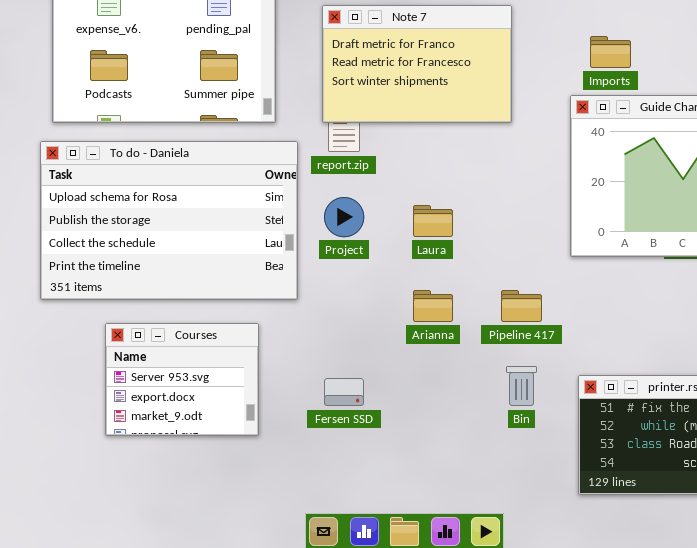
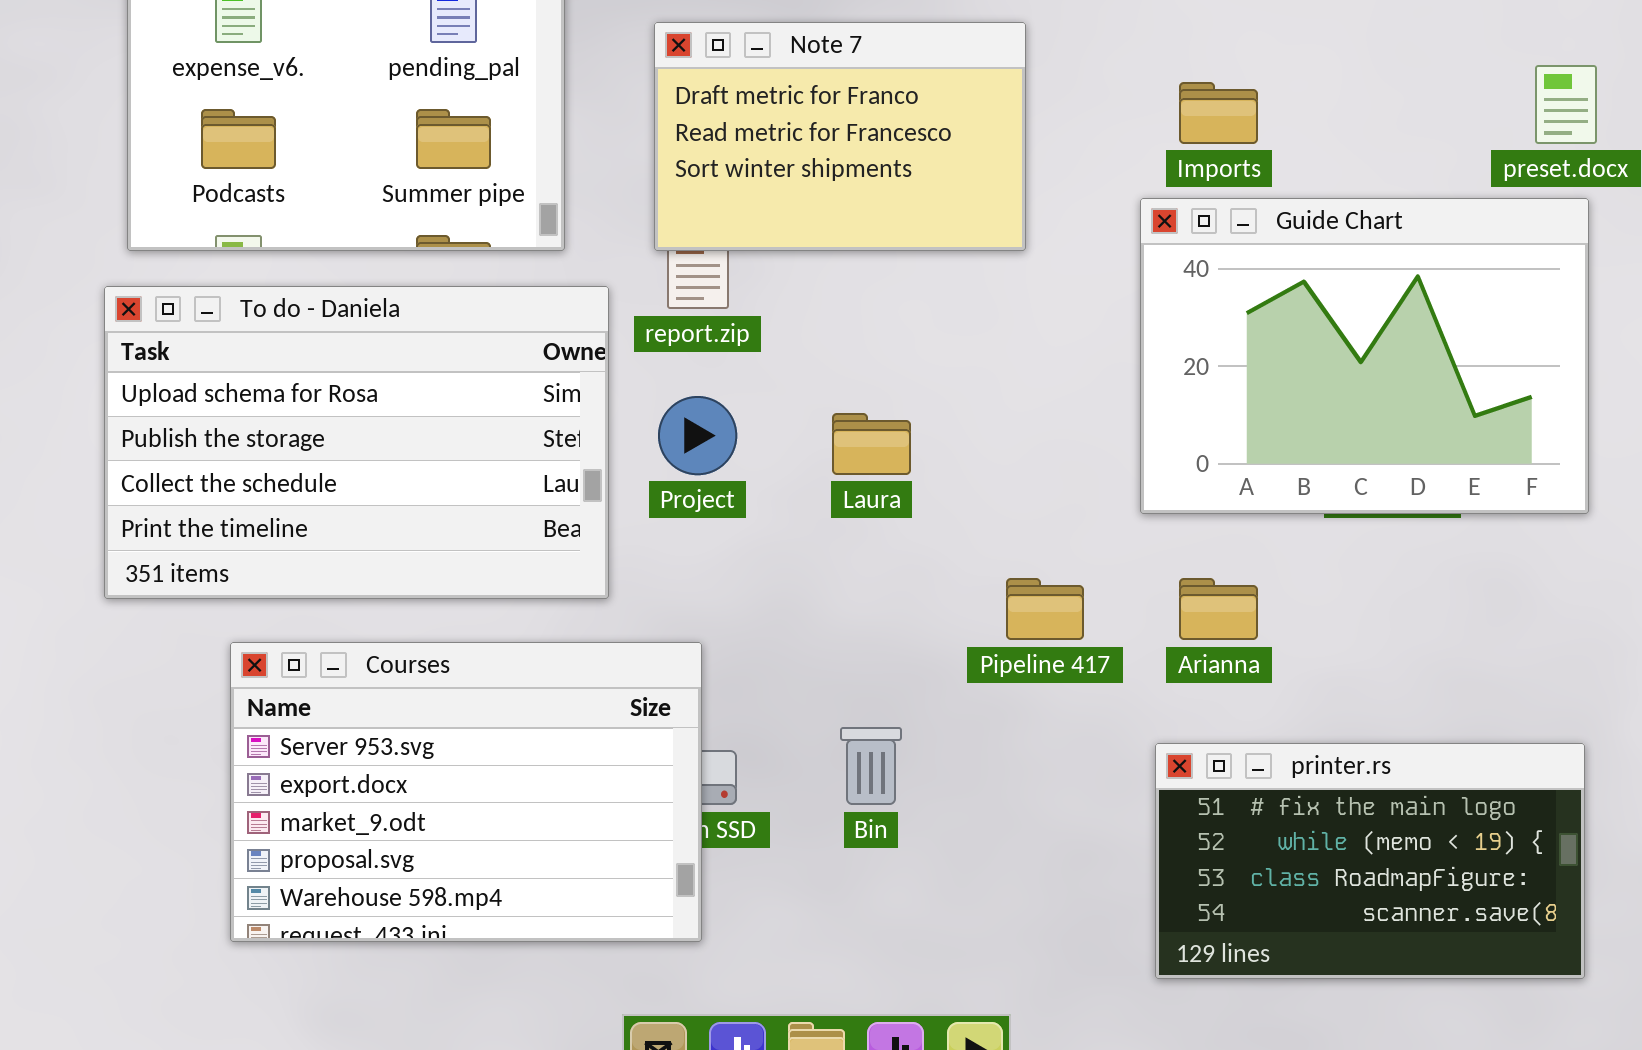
Arianna: [413,290,453,322] -> [1179,578,1258,640], moved
Courses: [105,323,259,436] -> [230,642,702,942], resized
Bin: [506,366,537,406] -> [840,727,902,805], moved

